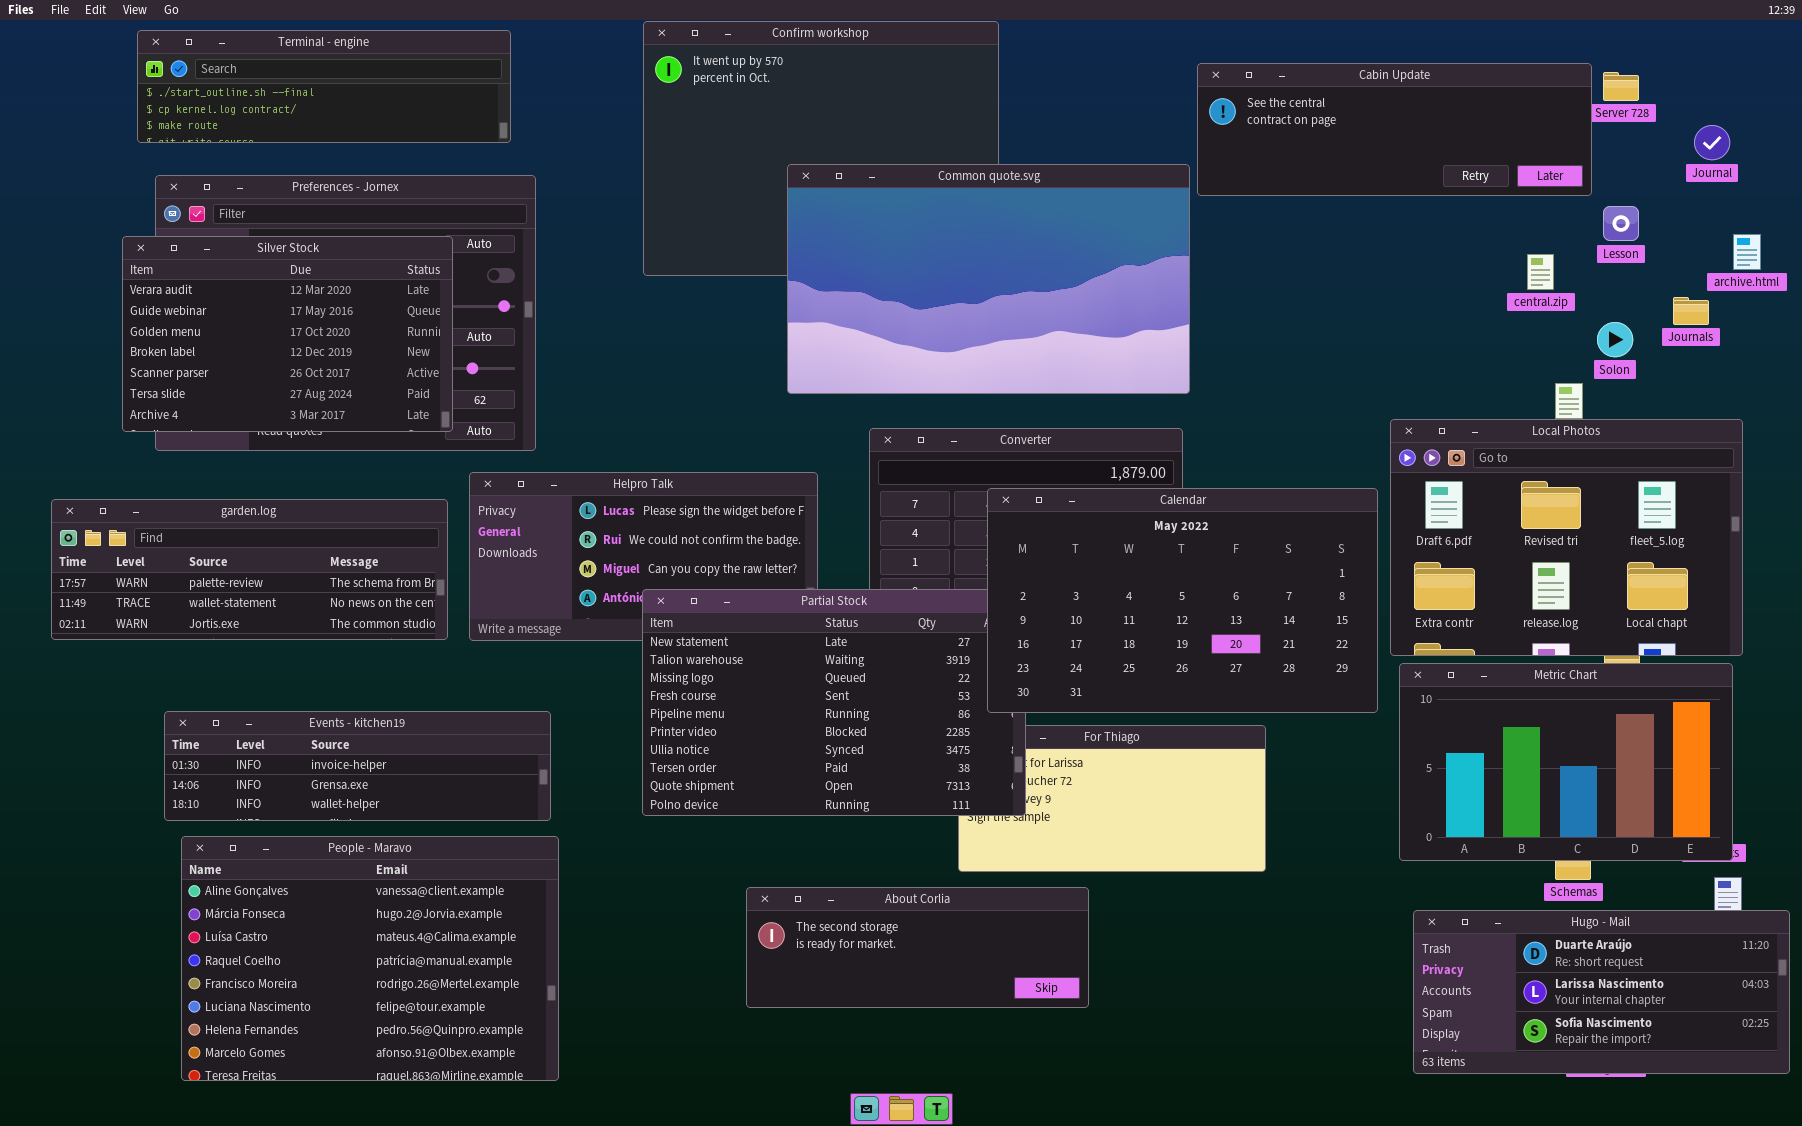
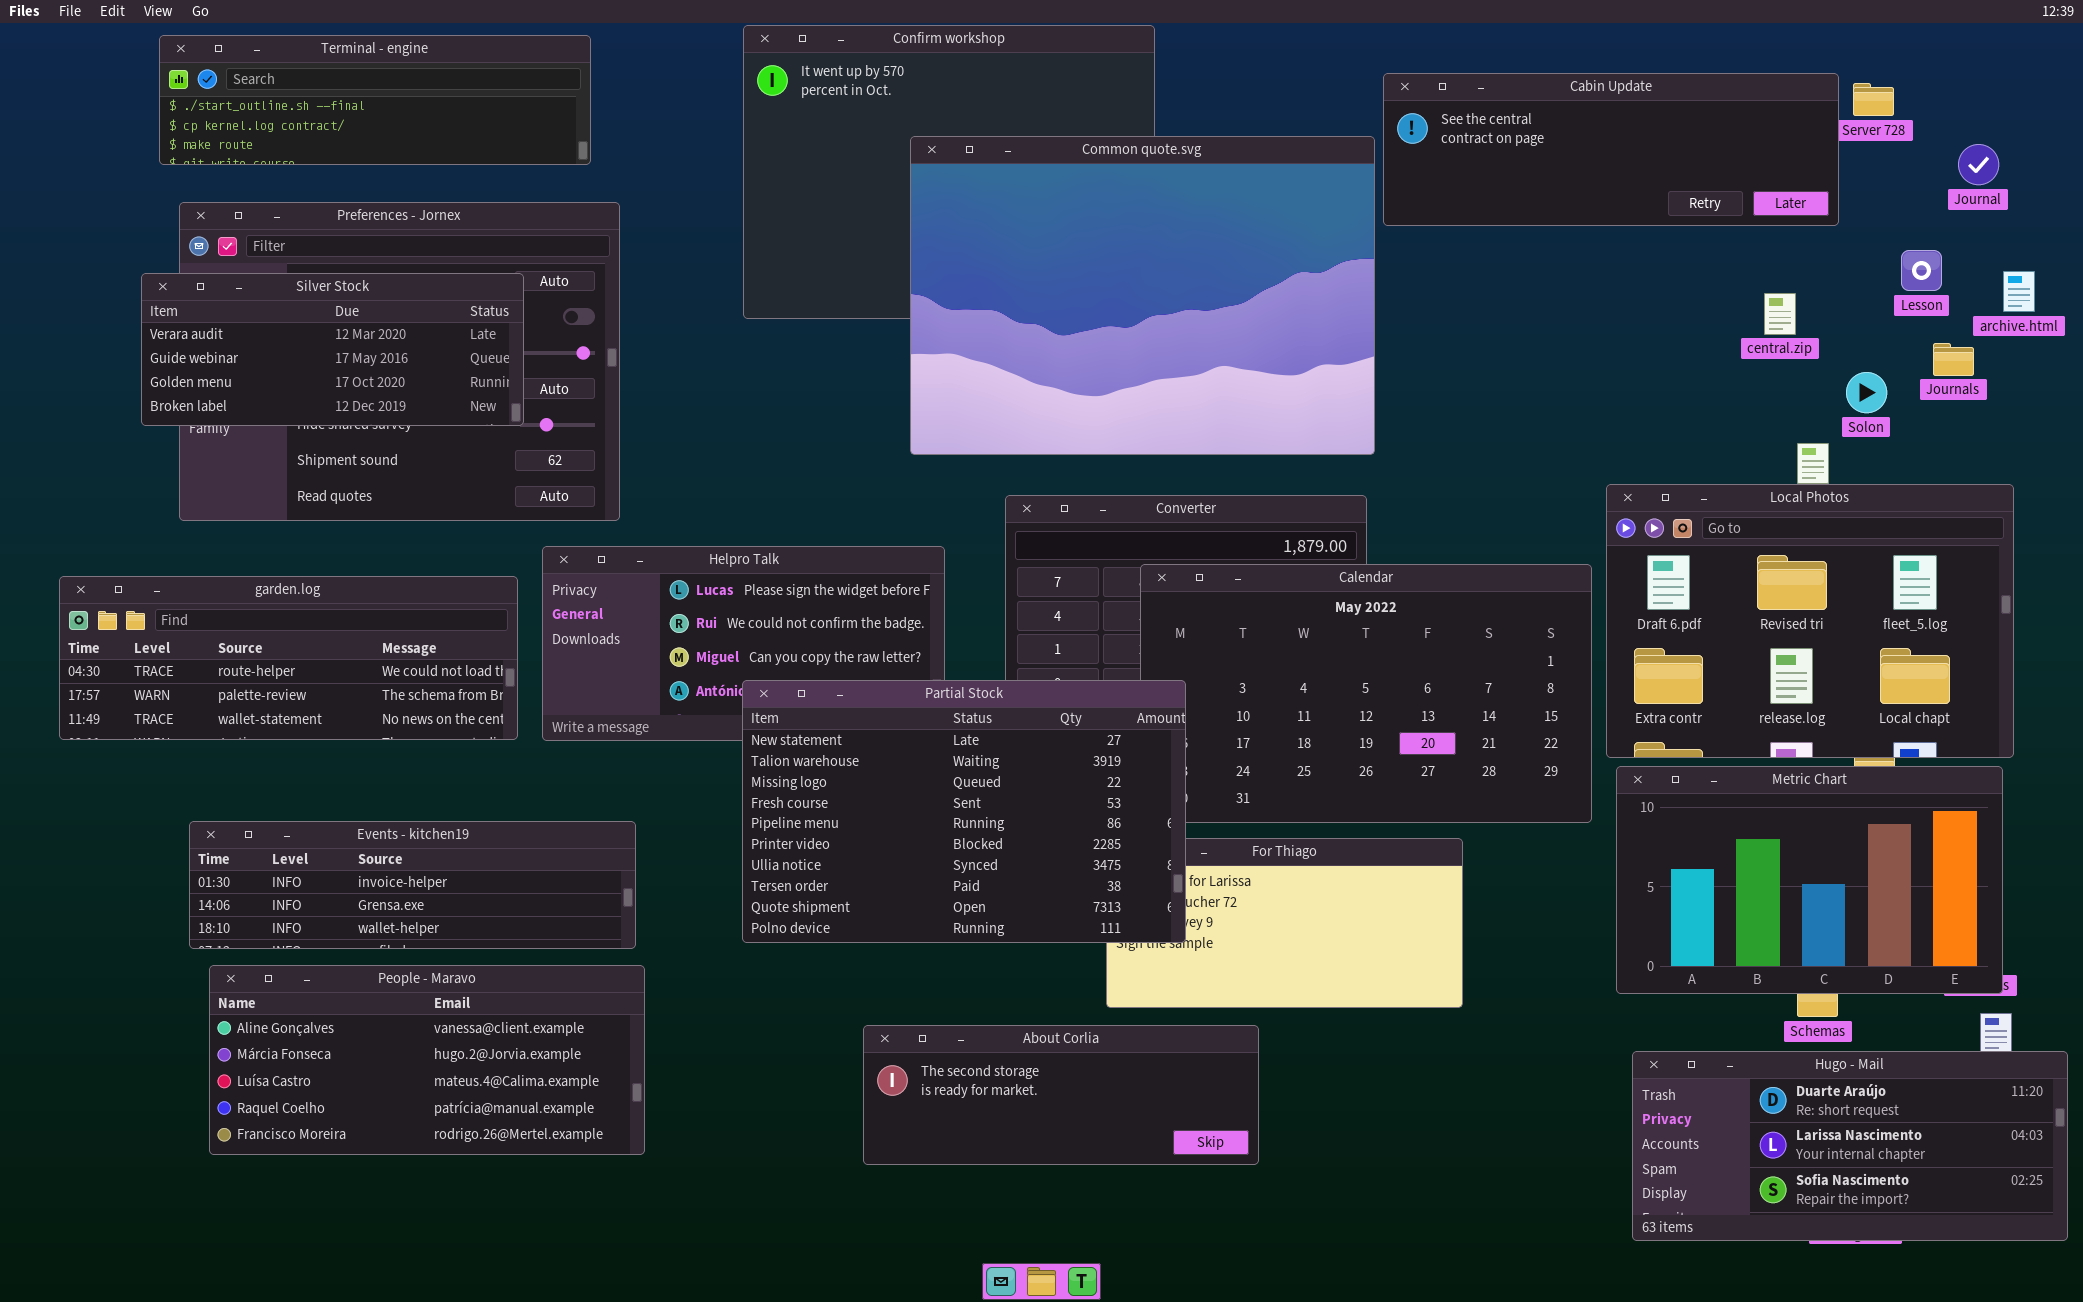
Common quote.svg: [787,164,1190,394] -> [910,136,1375,455], resized
Lesson: [1603,206,1639,241] -> [1901,250,1942,291], moved
Silver Stock: [122,236,453,432] -> [141,273,524,426], resized
garden.log: [51,499,448,640] -> [59,576,518,740], scrolled up 1 row
Partial Stock: [642,589,1026,816] -> [742,680,1186,943], raised
People - Maravo: [181,836,559,1081] -> [209,965,645,1155], resized

